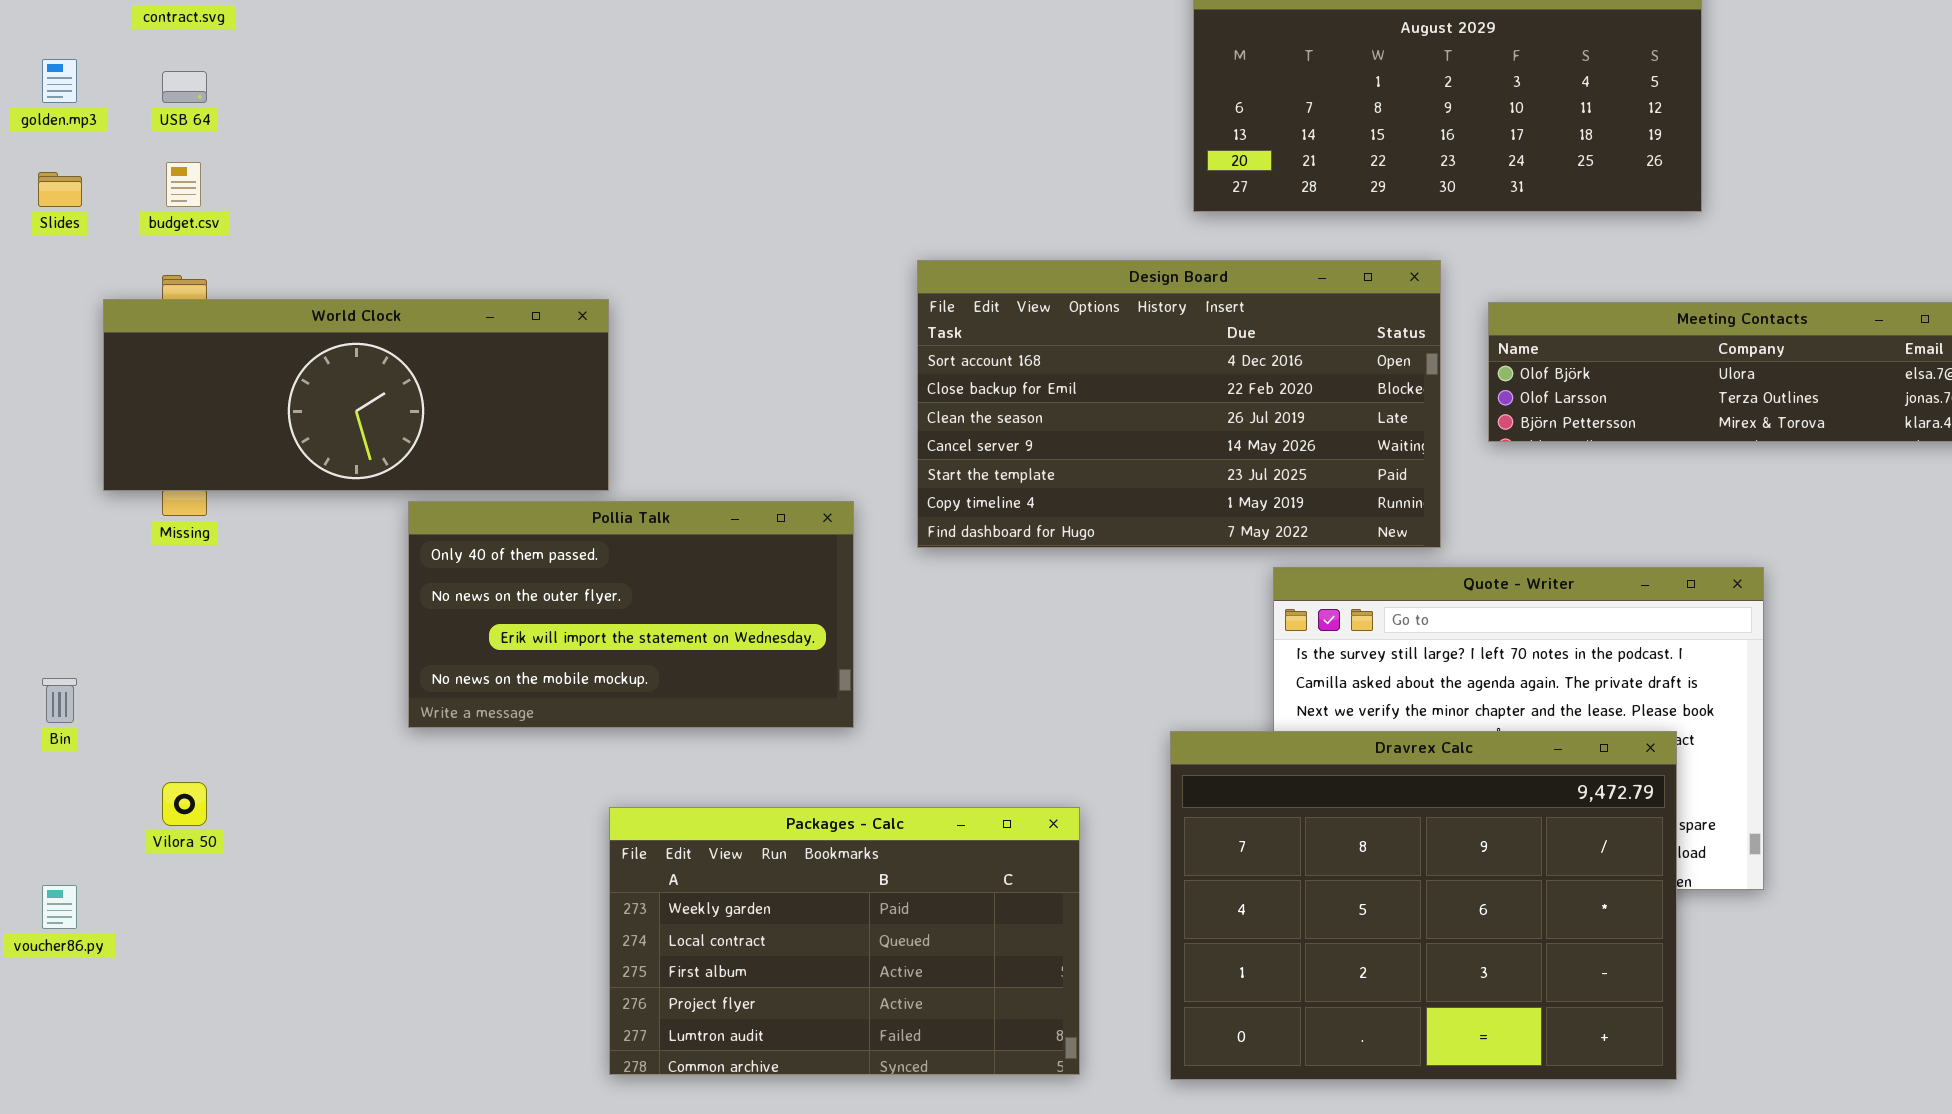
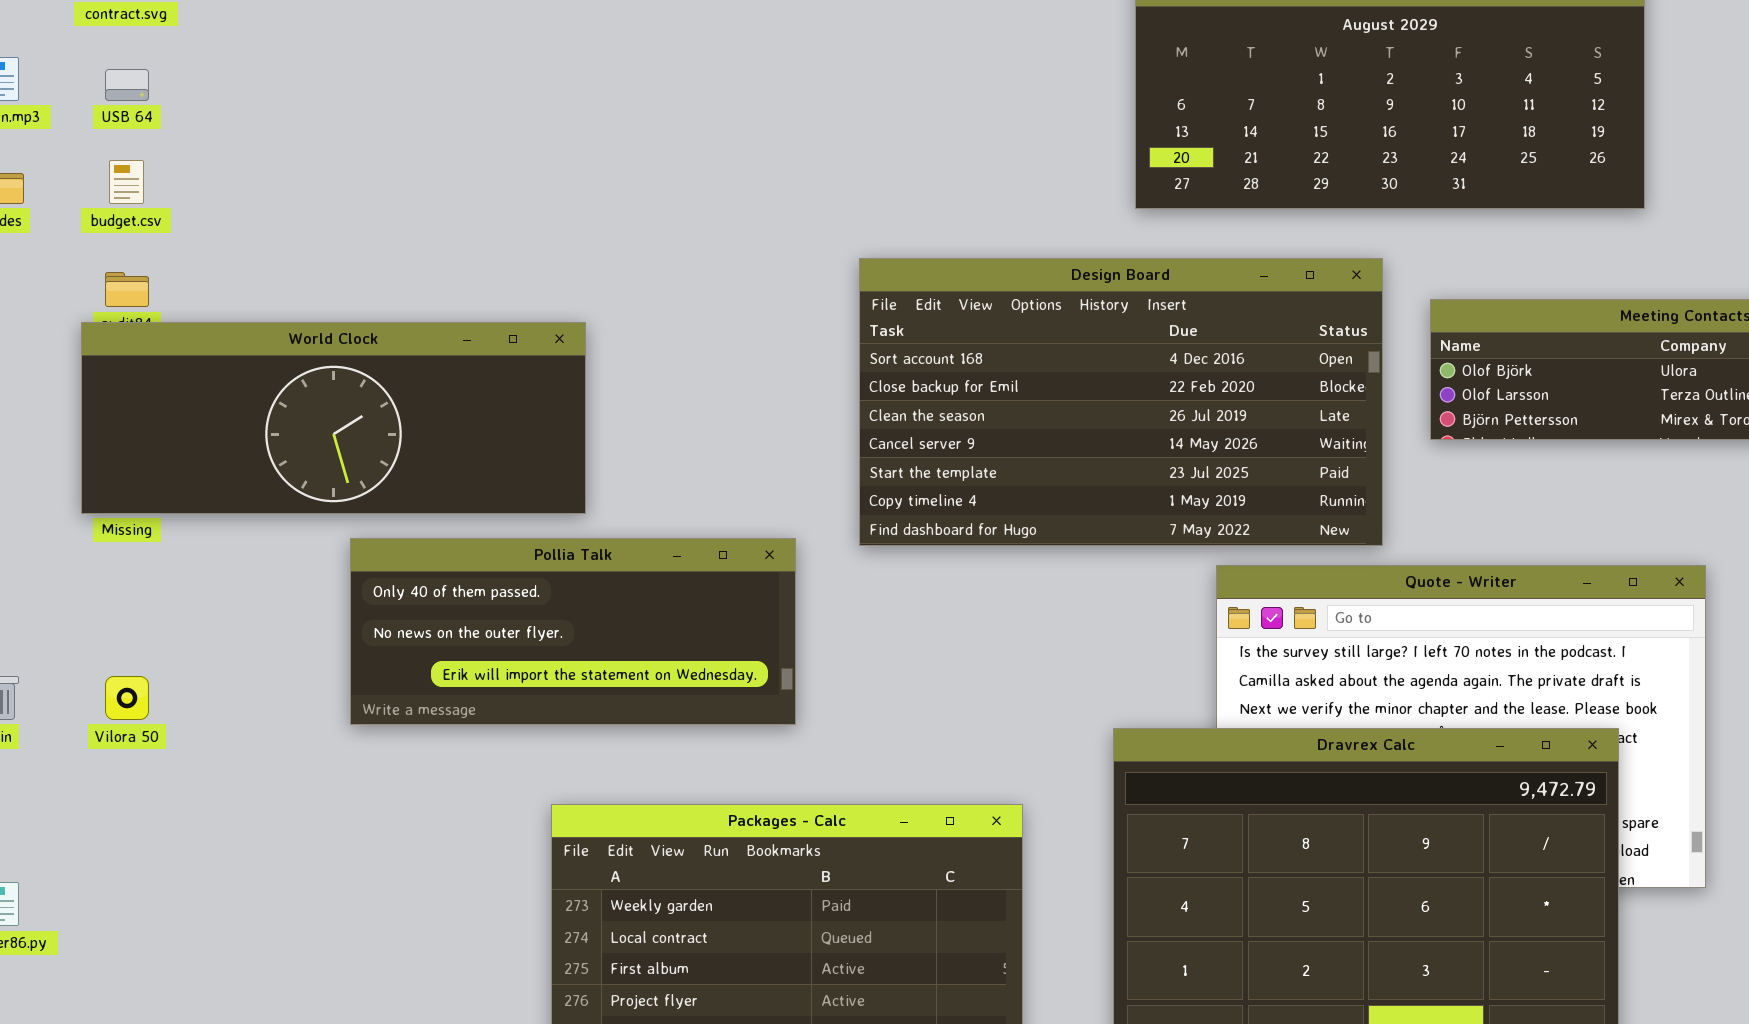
World Clock: [103,299,609,491] -> [81,322,586,514], moved
Pollia Talk: [408,501,854,728] -> [350,538,796,725], resized
Vilora 50: [162,782,207,826] -> [105,676,149,720], moved

